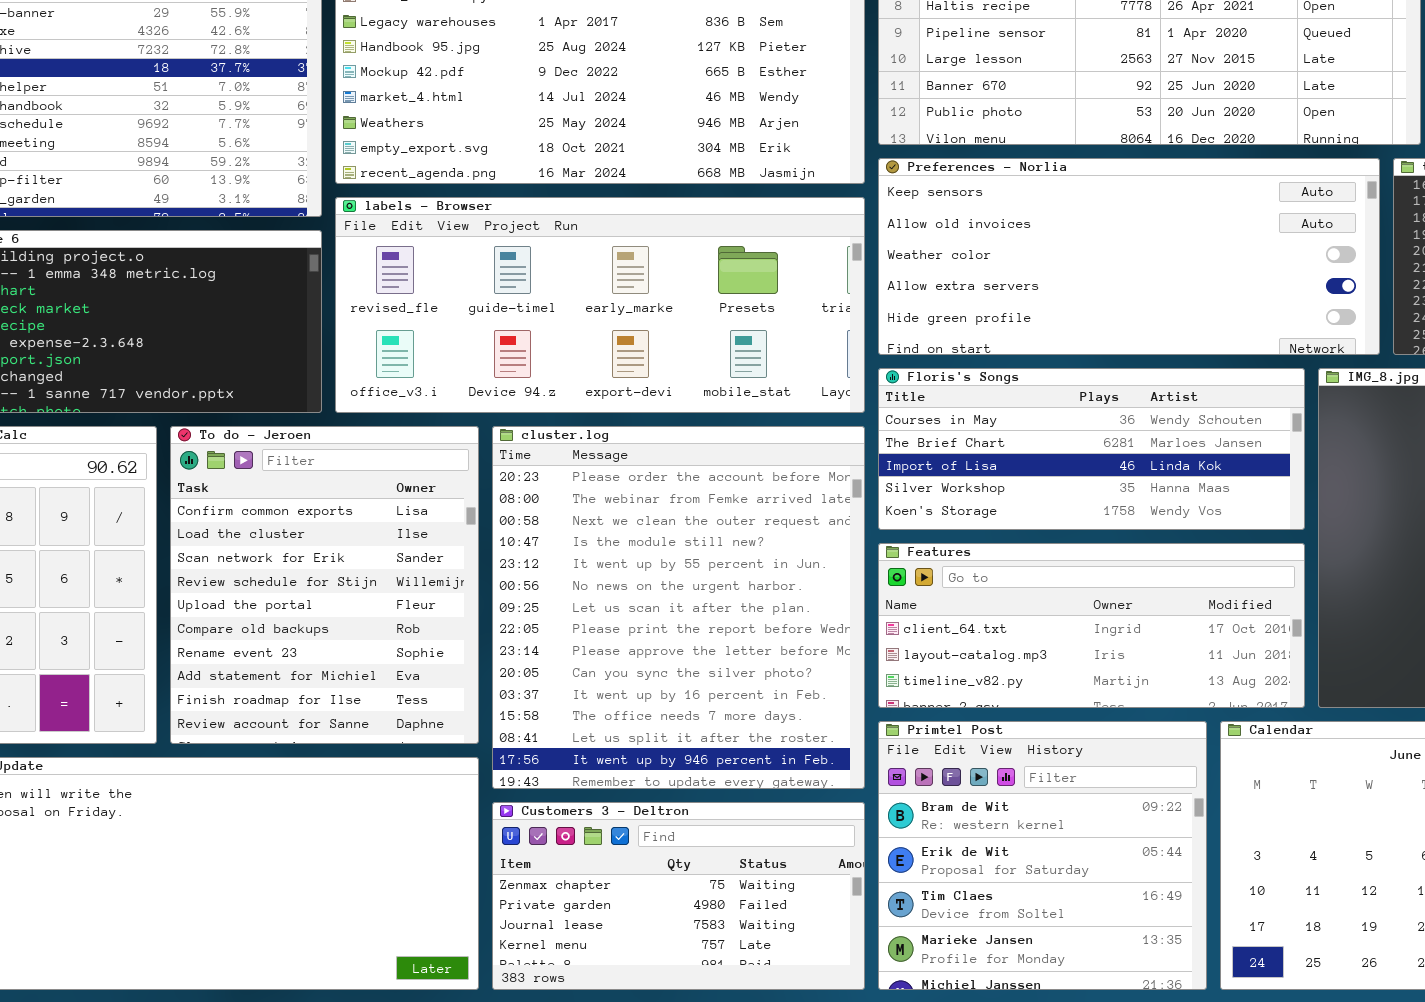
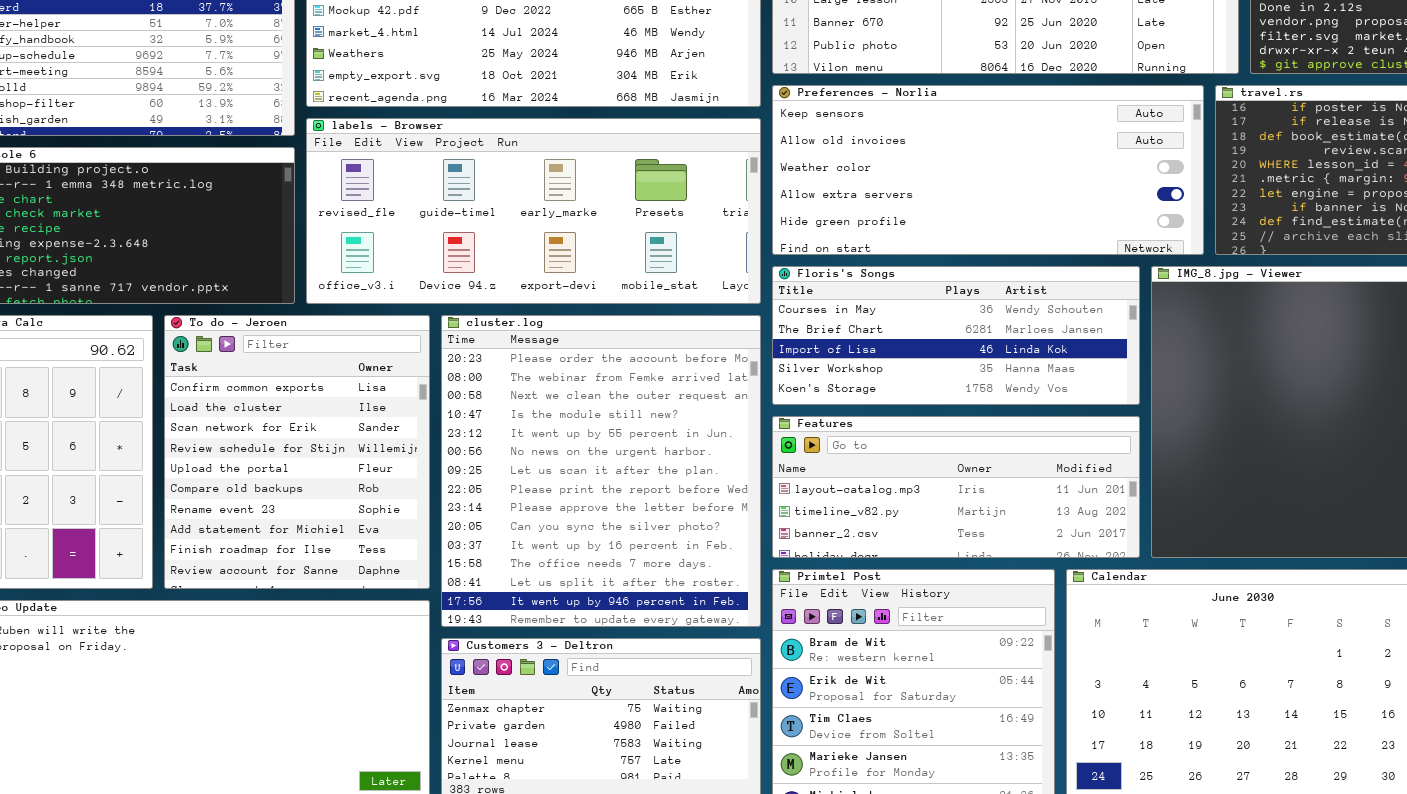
Features: [878,543,1305,708] -> [772,416,1140,558], scrolled down 1 row

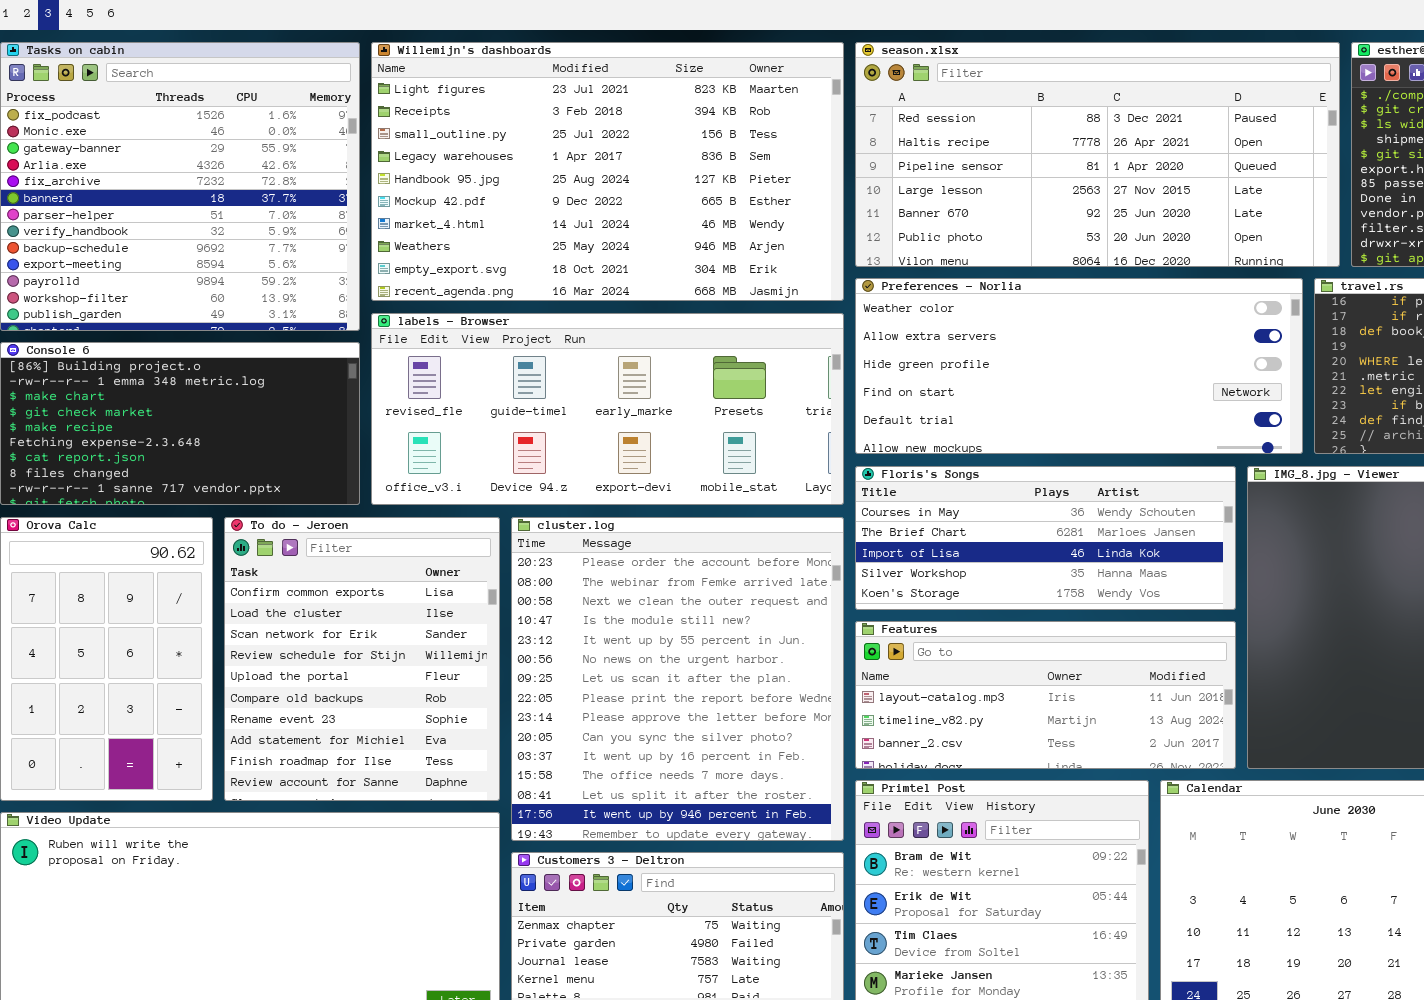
Preferences - Norlia: [772,85,1204,255] -> [855,278,1303,454], scrolled down 2 rows

